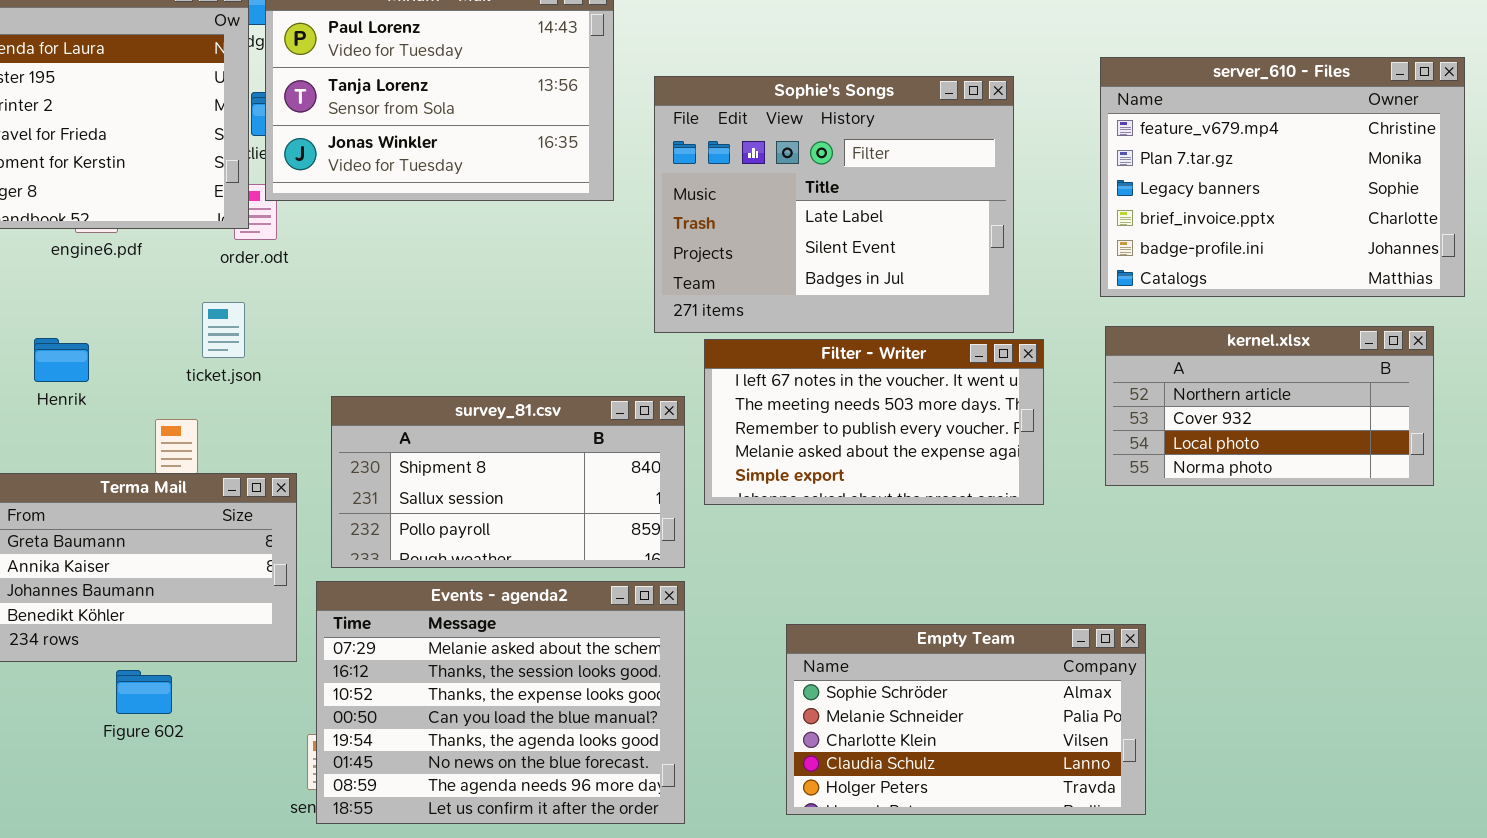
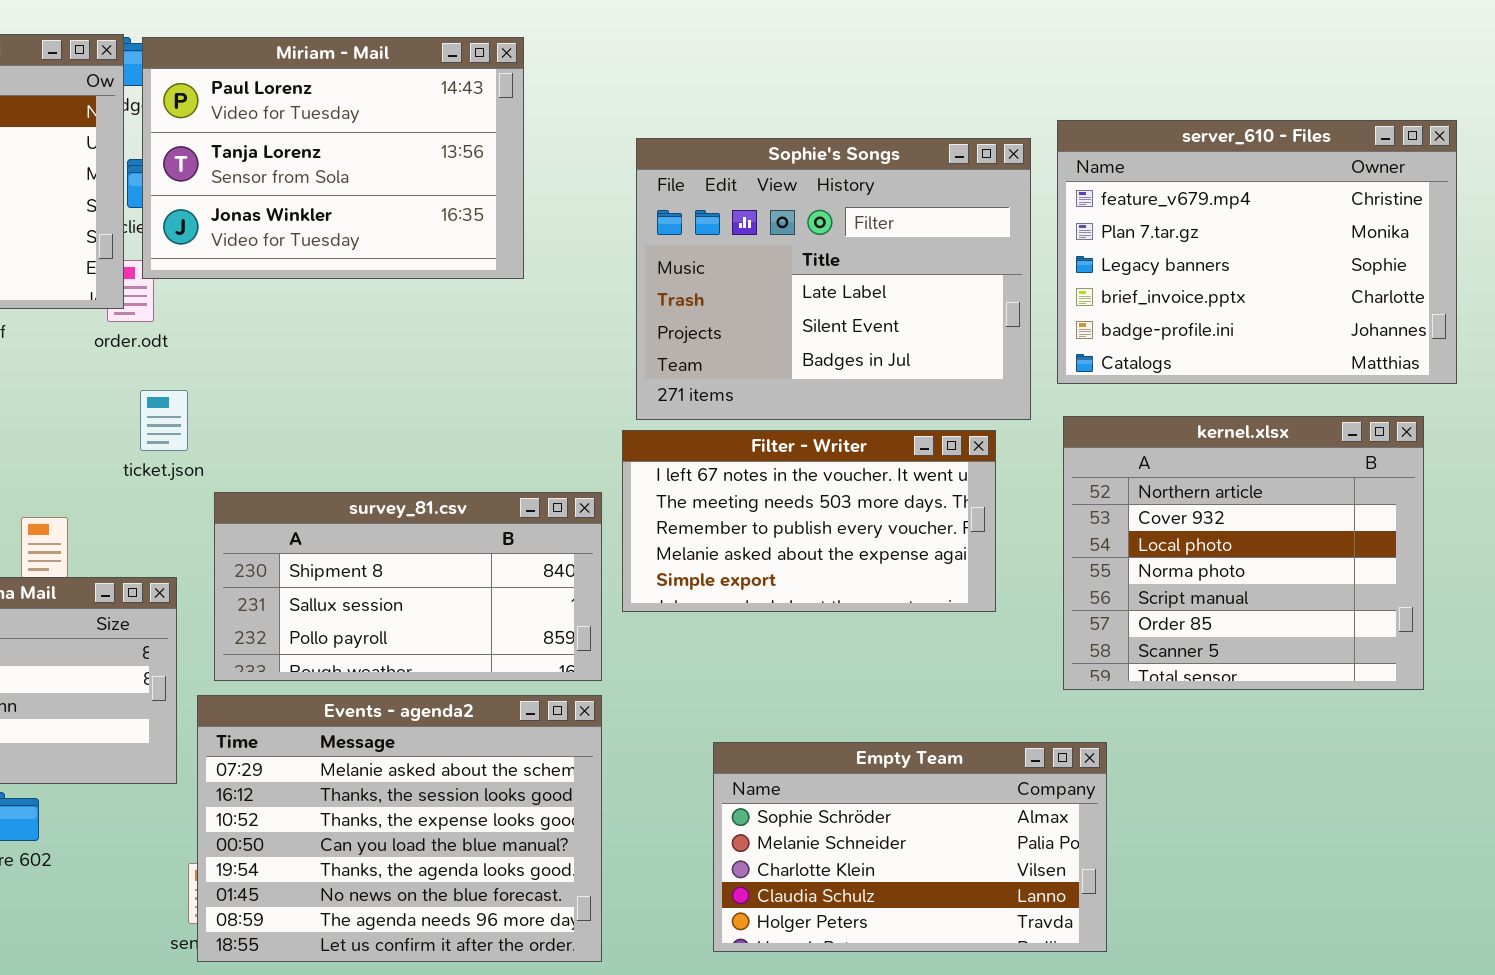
Sophie's Songs: [654,76,1014,333] -> [636,138,1031,420], moved
ticket.json: [202,302,245,358] -> [140,390,188,451], moved
kernel.xlsx: [1105,326,1434,486] -> [1063,416,1424,690], resized

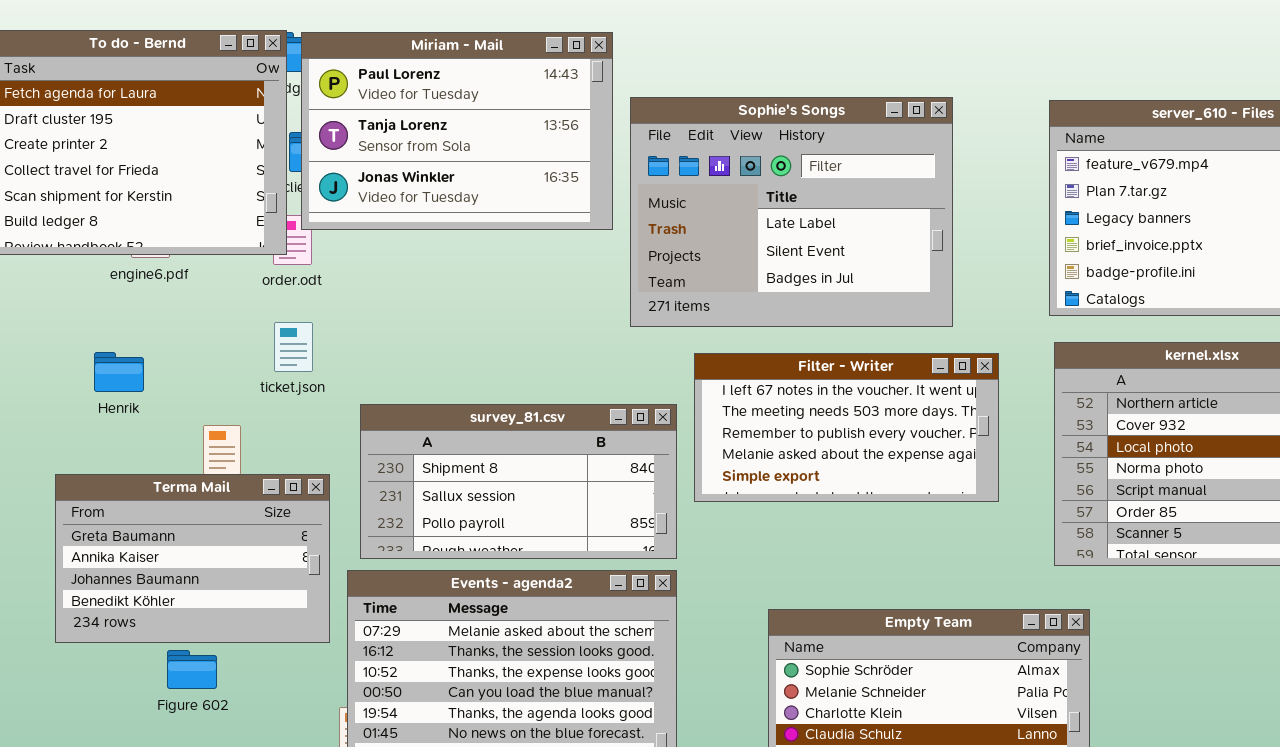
Sophie's Songs: [636,138,1031,420] -> [630,97,953,327], moved
ticket.json: [140,390,188,451] -> [274,322,313,372], moved

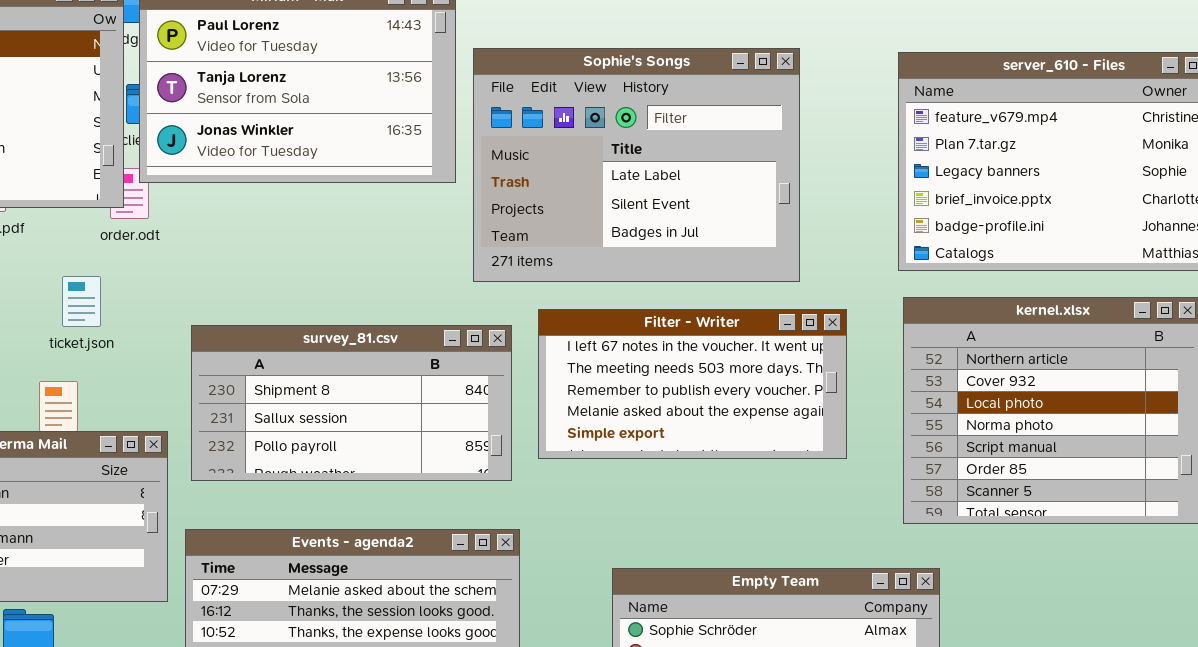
ticket.json: [274,322,313,372] -> [62,276,101,327], moved
survey_81.csv: [360,404,677,559] -> [191,325,512,481], moved

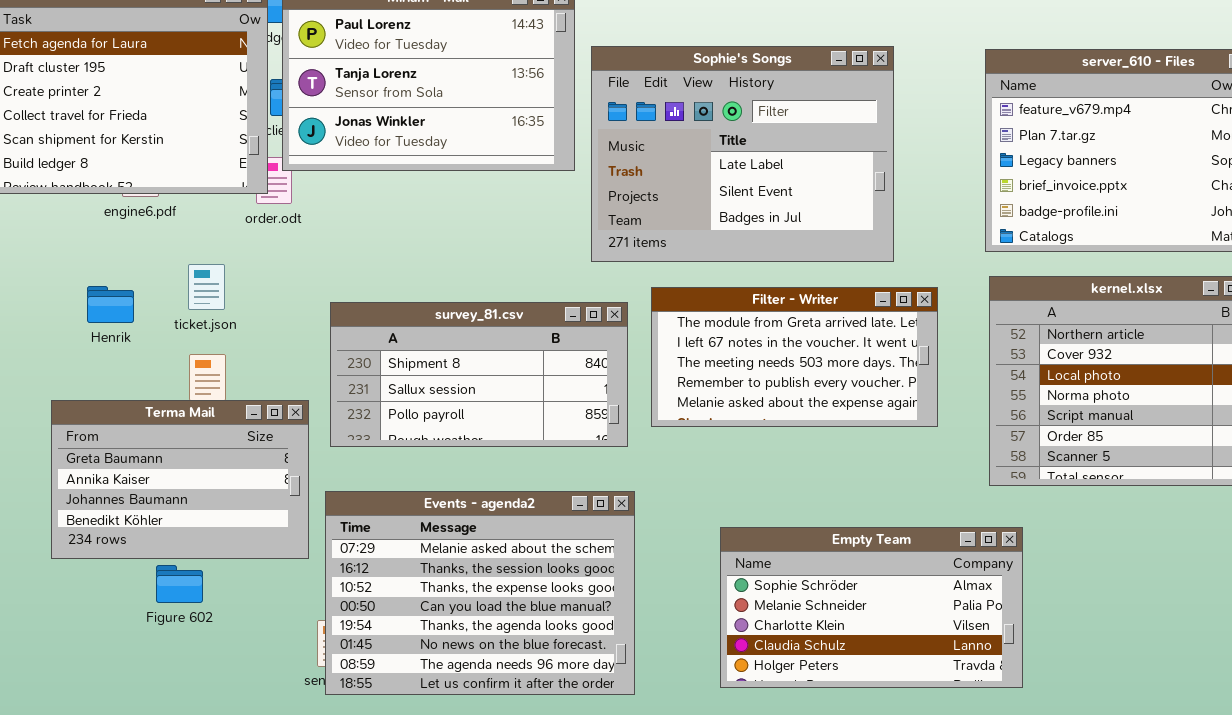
ticket.json: [62,276,101,327] -> [188,264,225,310], moved
Filter - Writer: [538,309,847,459] -> [651,287,938,427], scrolled up 1 row

